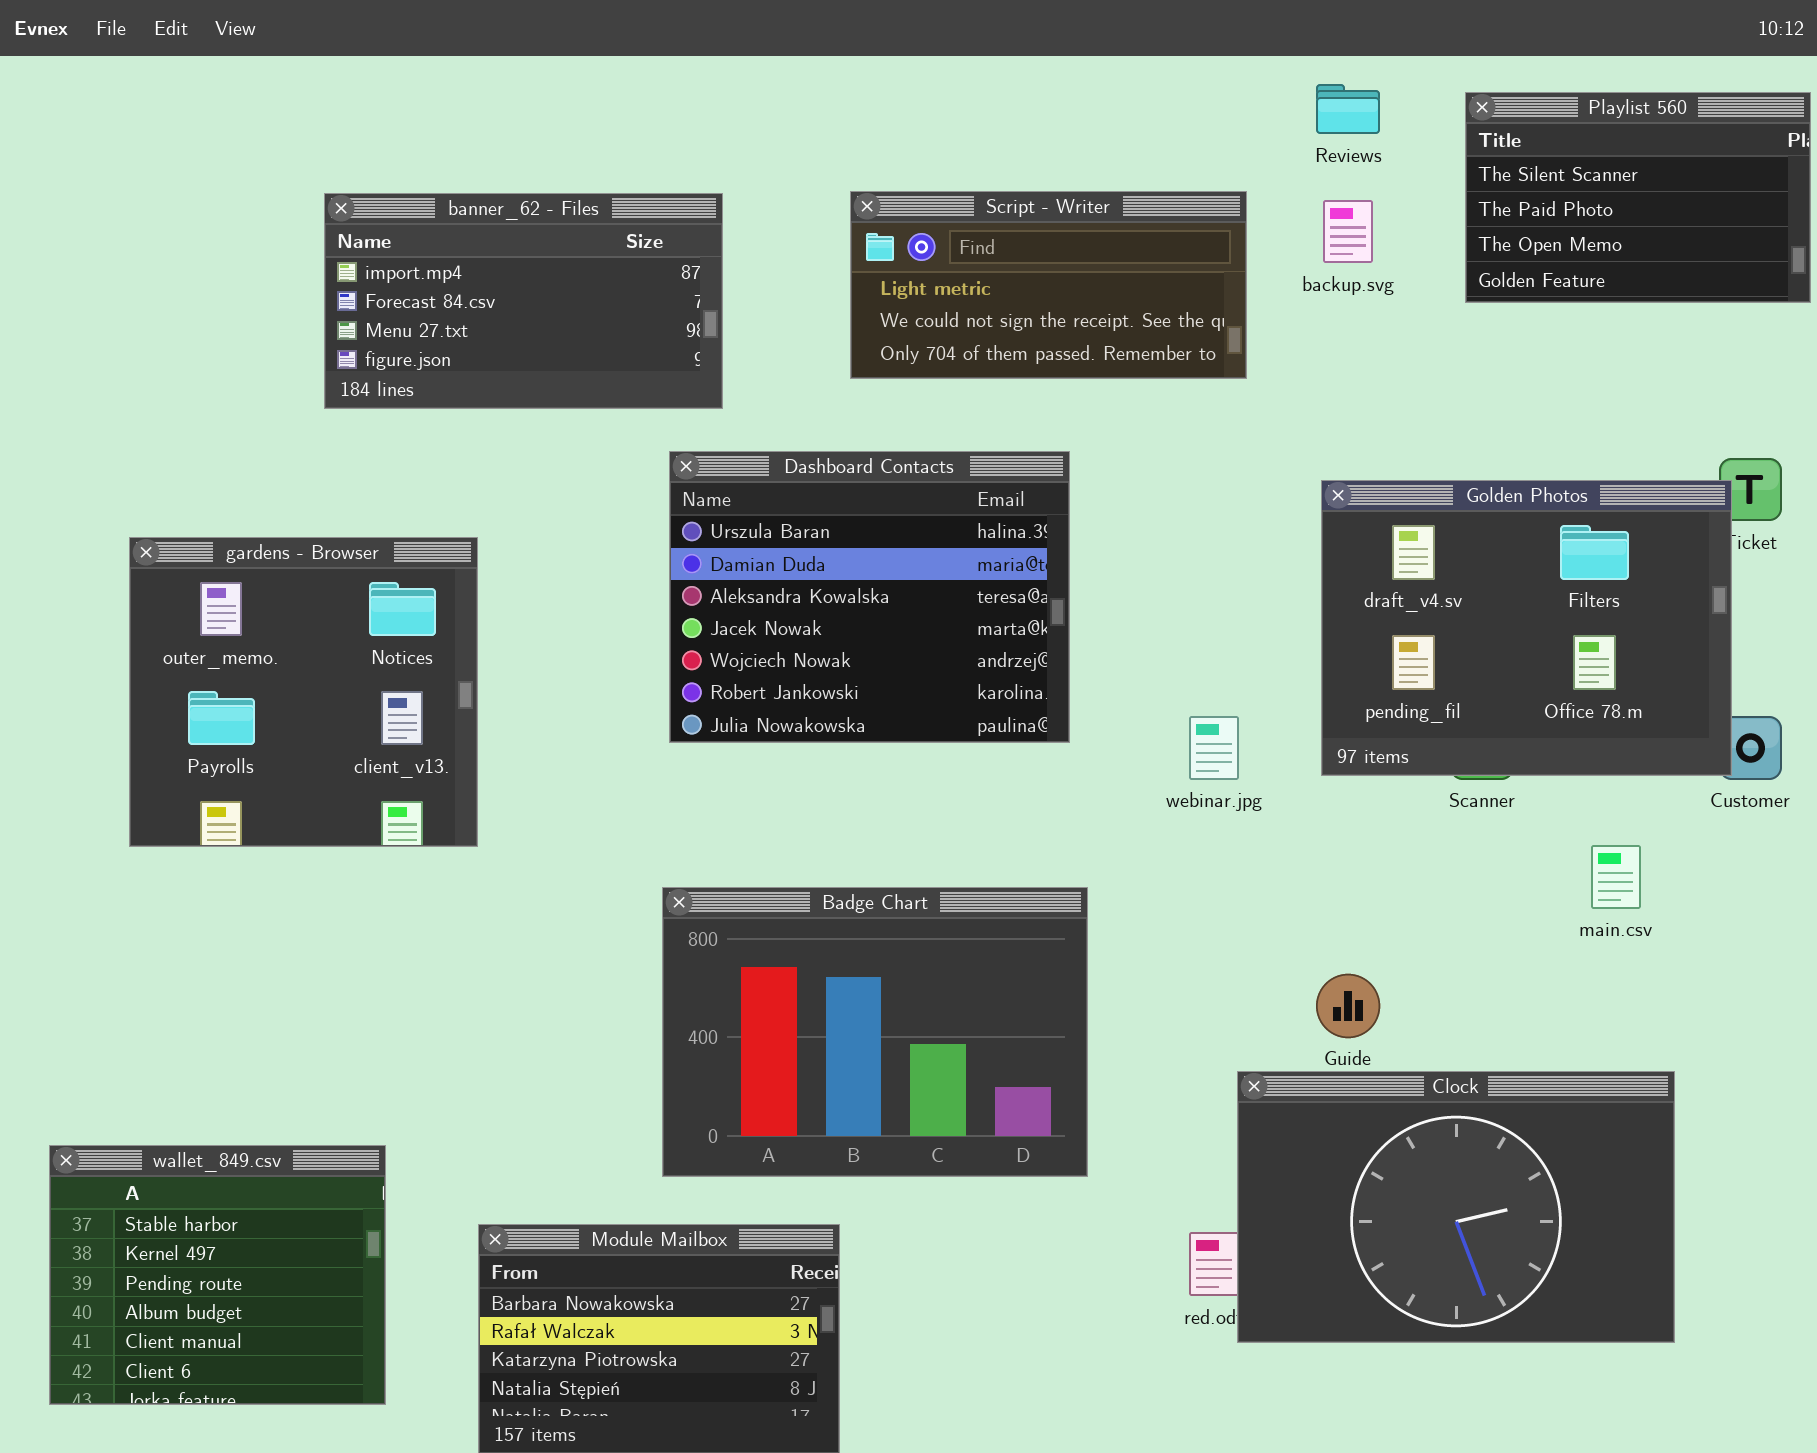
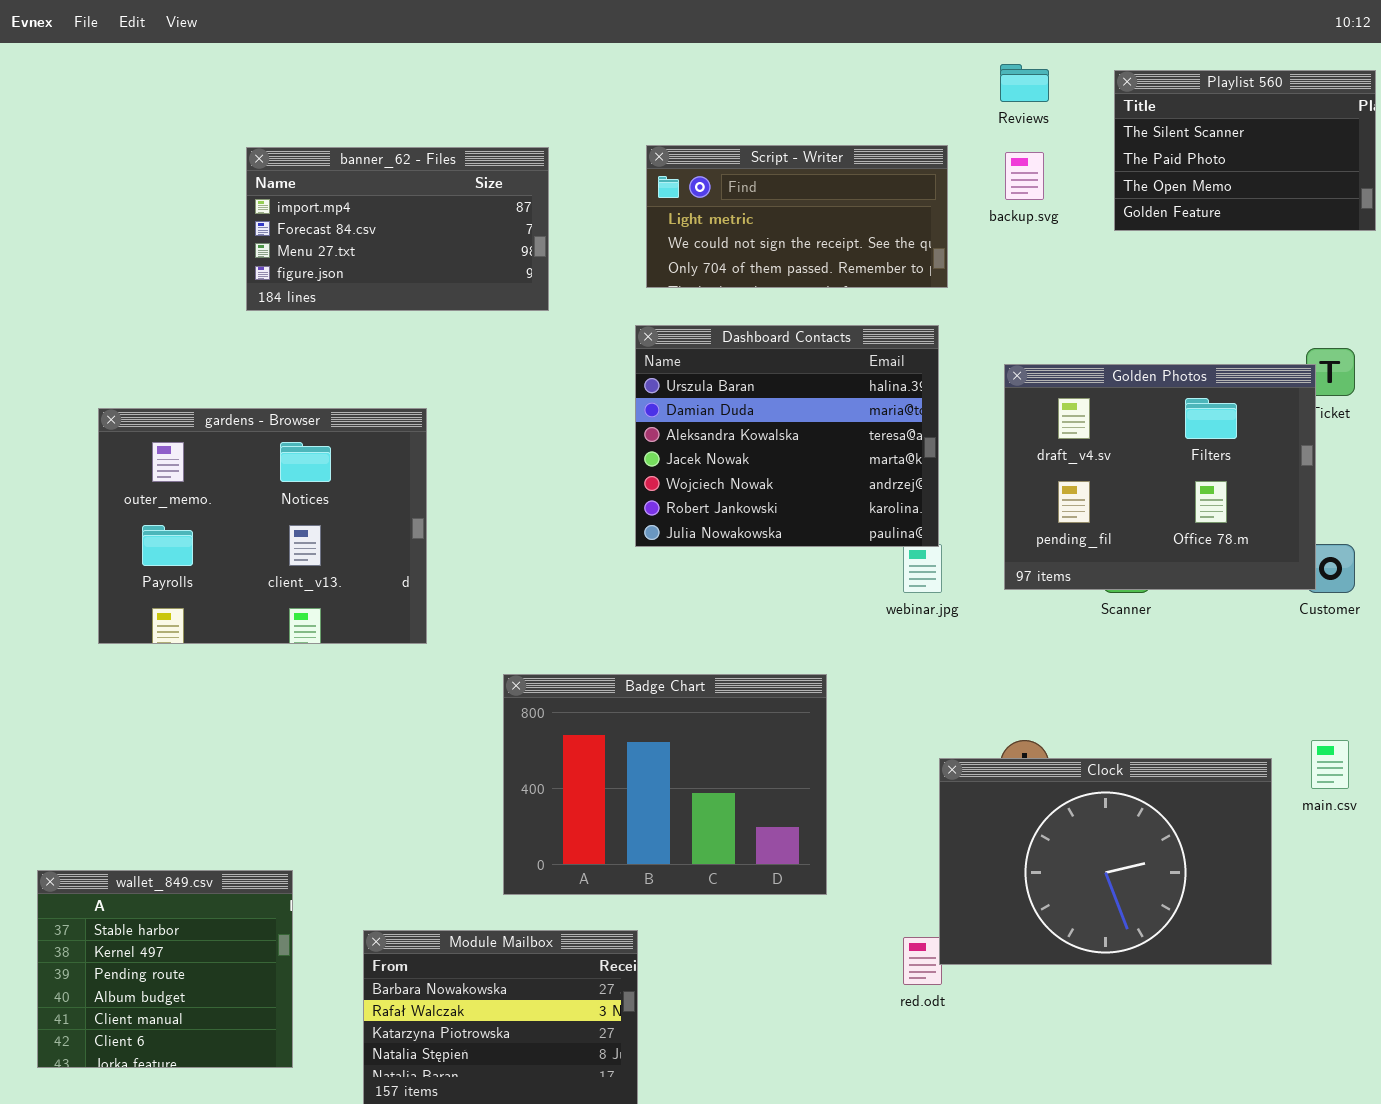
Dashboard Contacts: [669,451,1070,743] -> [635,325,939,547], moved
gardens - Browser: [129,537,478,847] -> [98,408,427,644], resized
main.csv: [1591,845,1641,909] -> [1311,740,1349,789], moved
Clock: [1237,1071,1675,1343] -> [939,758,1272,965], moved

